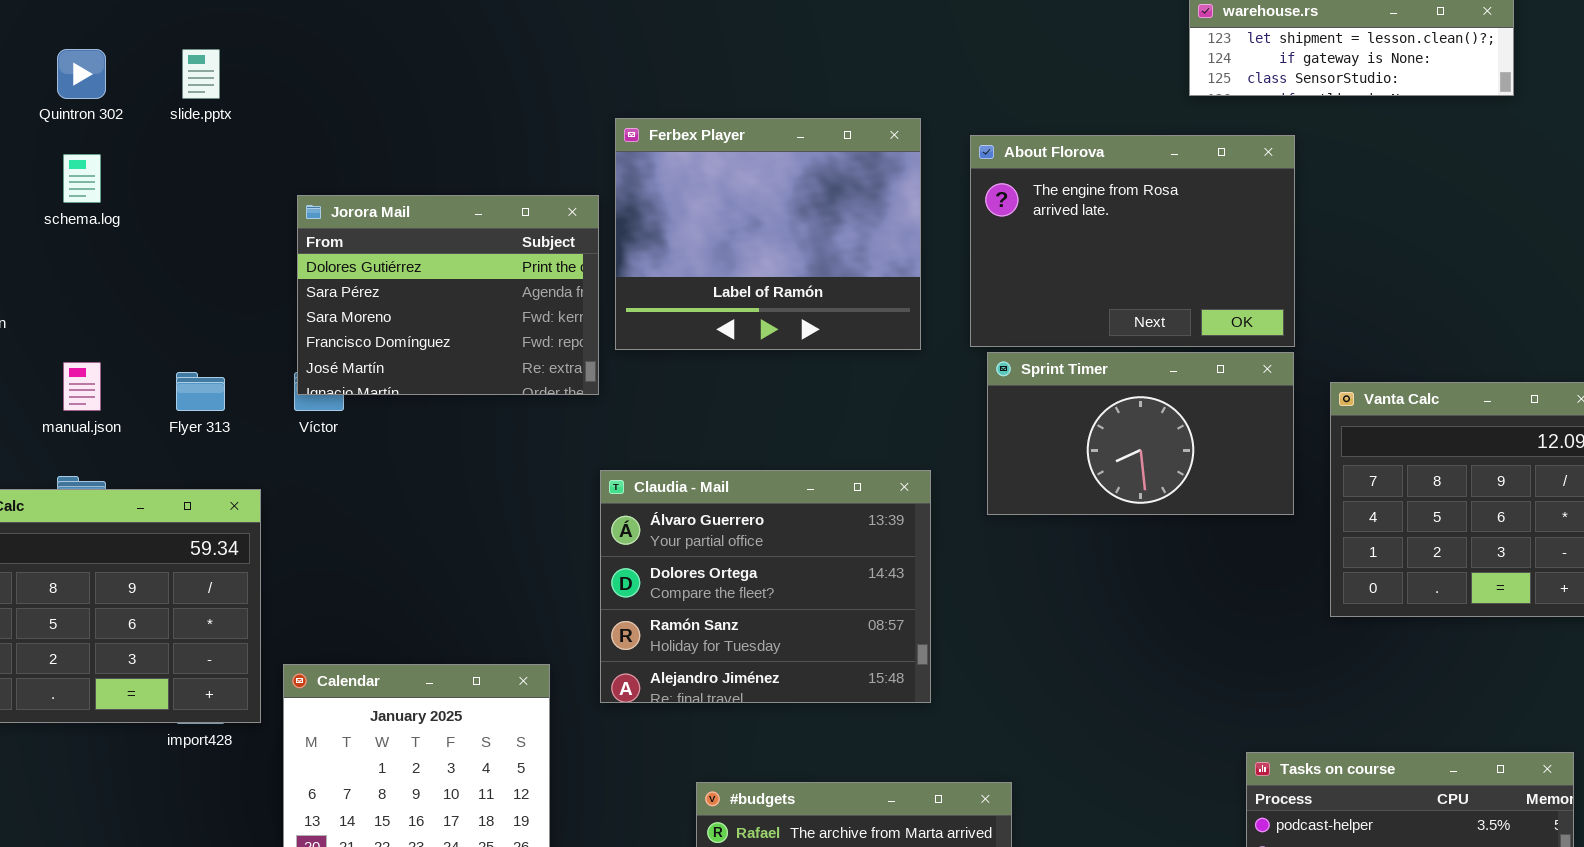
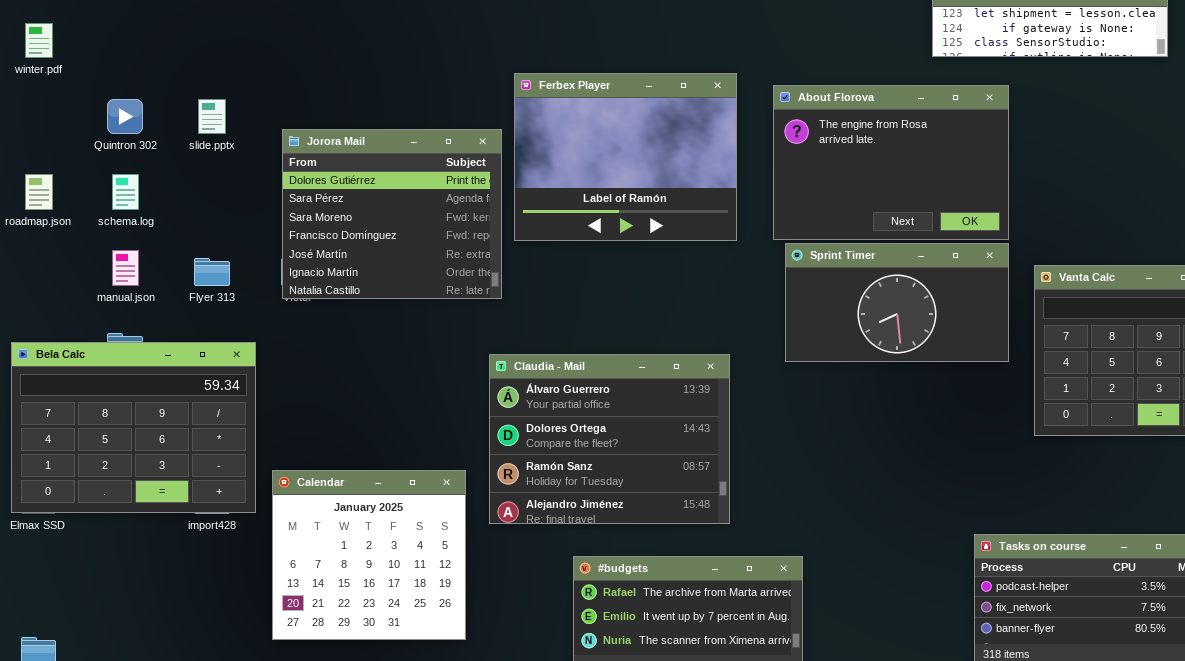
Quintron 302: [57,49,106,99] -> [107,99,143,134], moved
slide.pptx: [182,49,220,99] -> [198,99,226,134], moved
schema.log: [63,154,101,203] -> [112,174,139,210], moved
Jorora Mail: [297,195,599,395] -> [282,129,502,299], resized
Claudia - Mail: [600,470,931,703] -> [489,354,730,524], moved

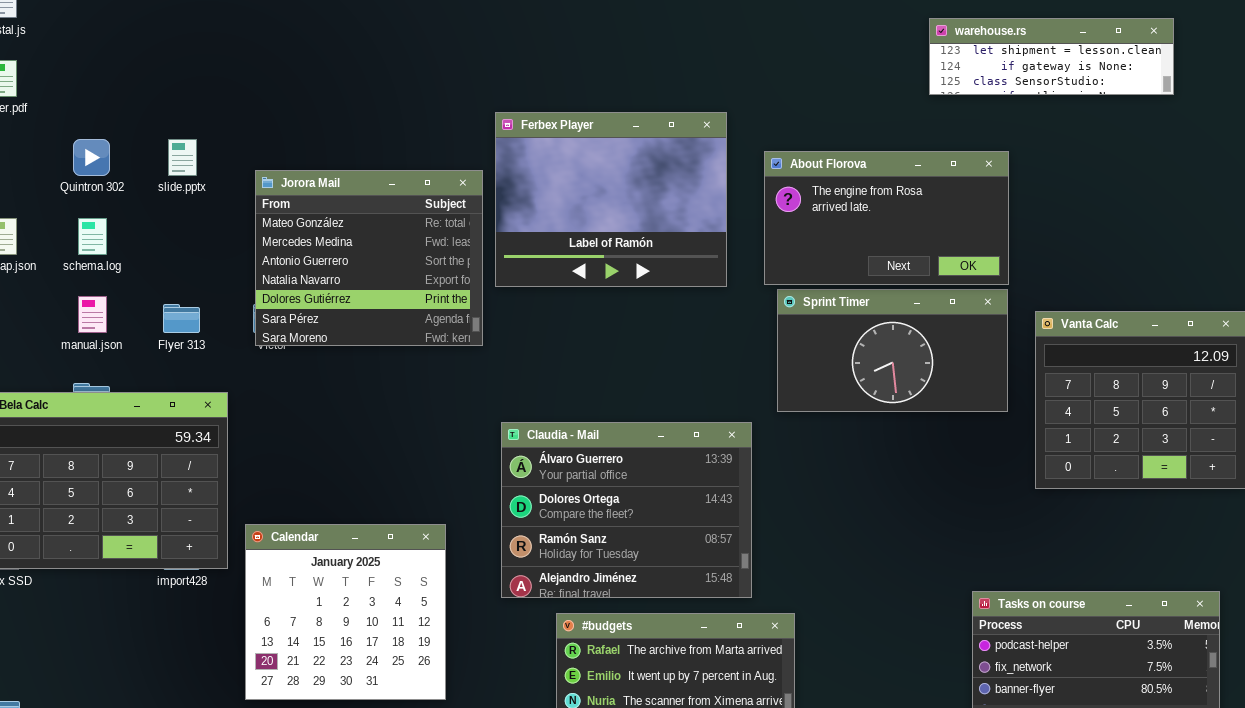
About Florova: [773,85,1009,240] -> [764,151,1009,285], resized
Jorora Mail: [282,129,502,299] -> [255,170,483,346], scrolled up 4 rows
Claudia - Mail: [489,354,730,524] -> [501,422,752,598], moved

